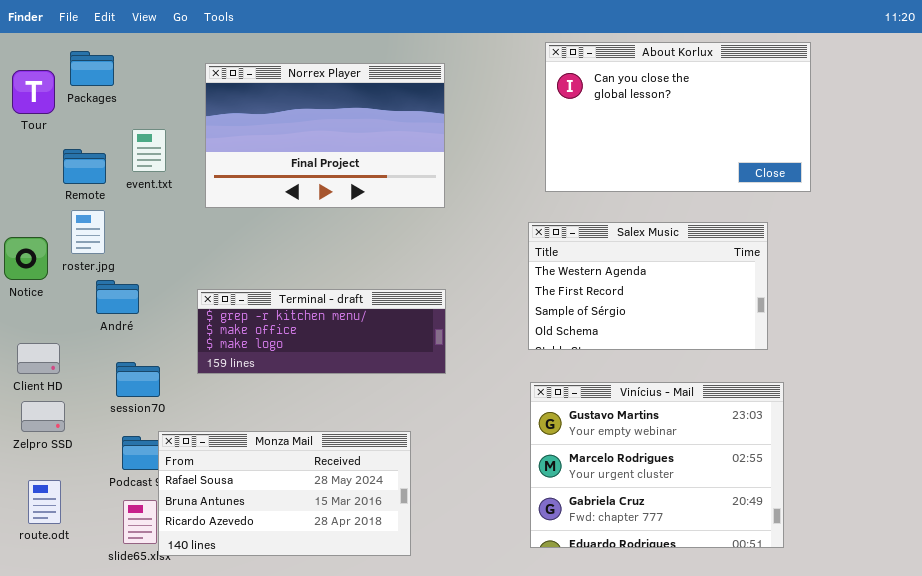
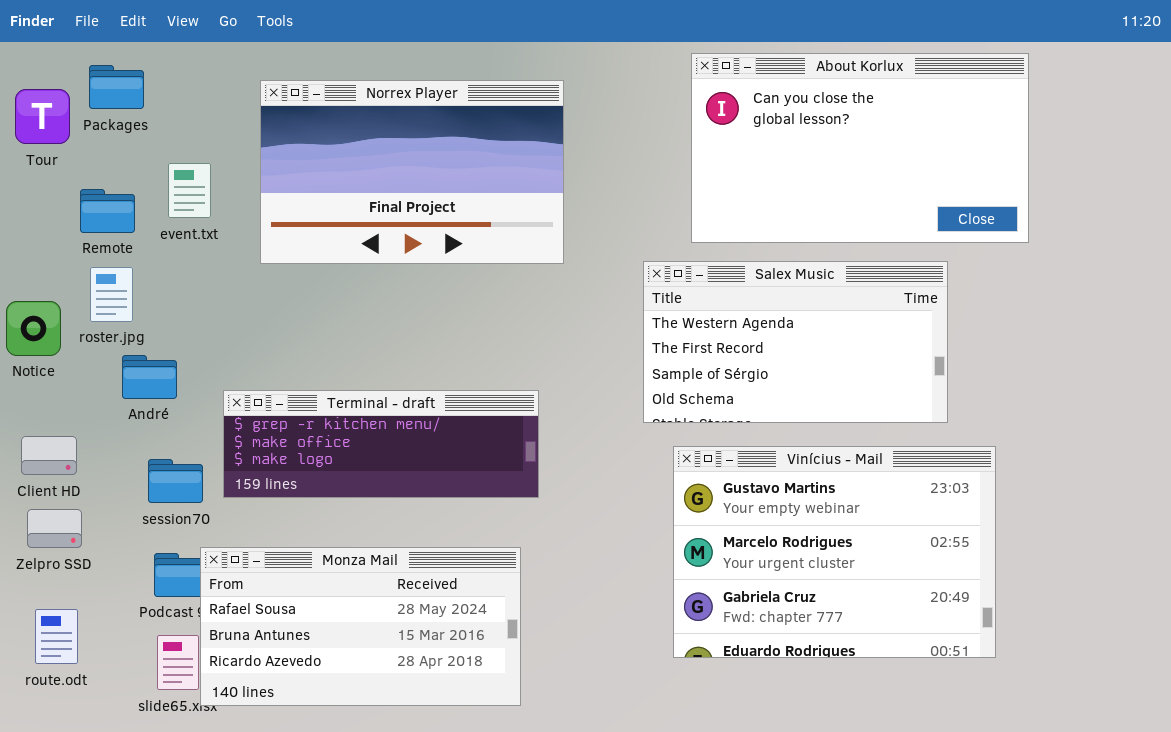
Salex Music: [528,222,768,350] -> [643,261,948,423], moved
Terminal - draft: [197,289,446,374] -> [223,390,539,498], moved
Vinícius - Mail: [530,382,784,548] -> [673,446,996,658], moved

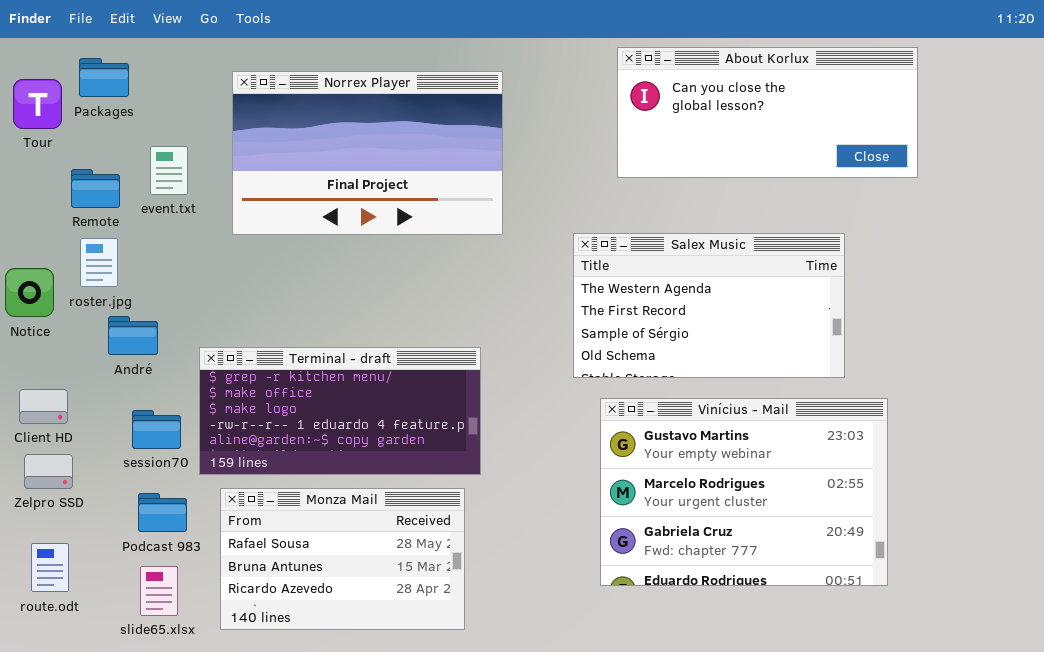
About Korlux: [691,53,1029,243] -> [617,47,918,178], resized
Terminal - draft: [223,390,539,498] -> [199,347,481,475], resized
Monza Mail: [200,547,521,706] -> [220,488,465,630], resized

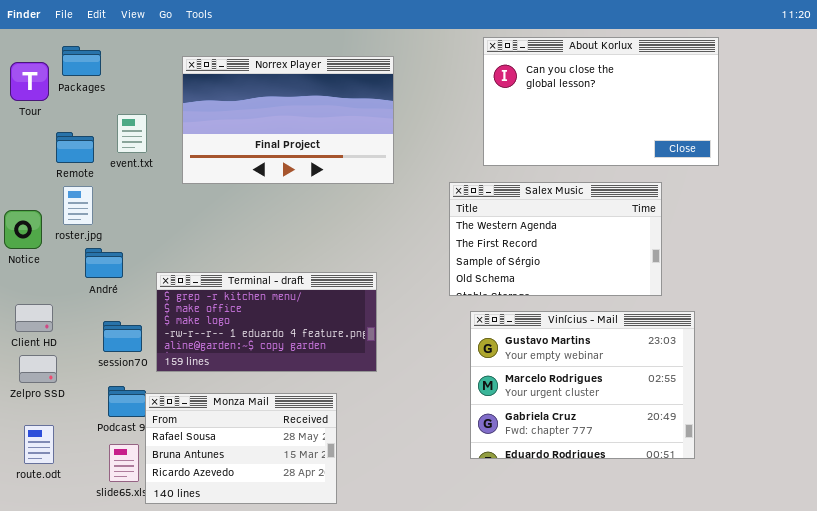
About Korlux: [617,47,918,178] -> [483,37,719,166], resized
Monza Mail: [220,488,465,630] -> [145,393,337,504], moved

